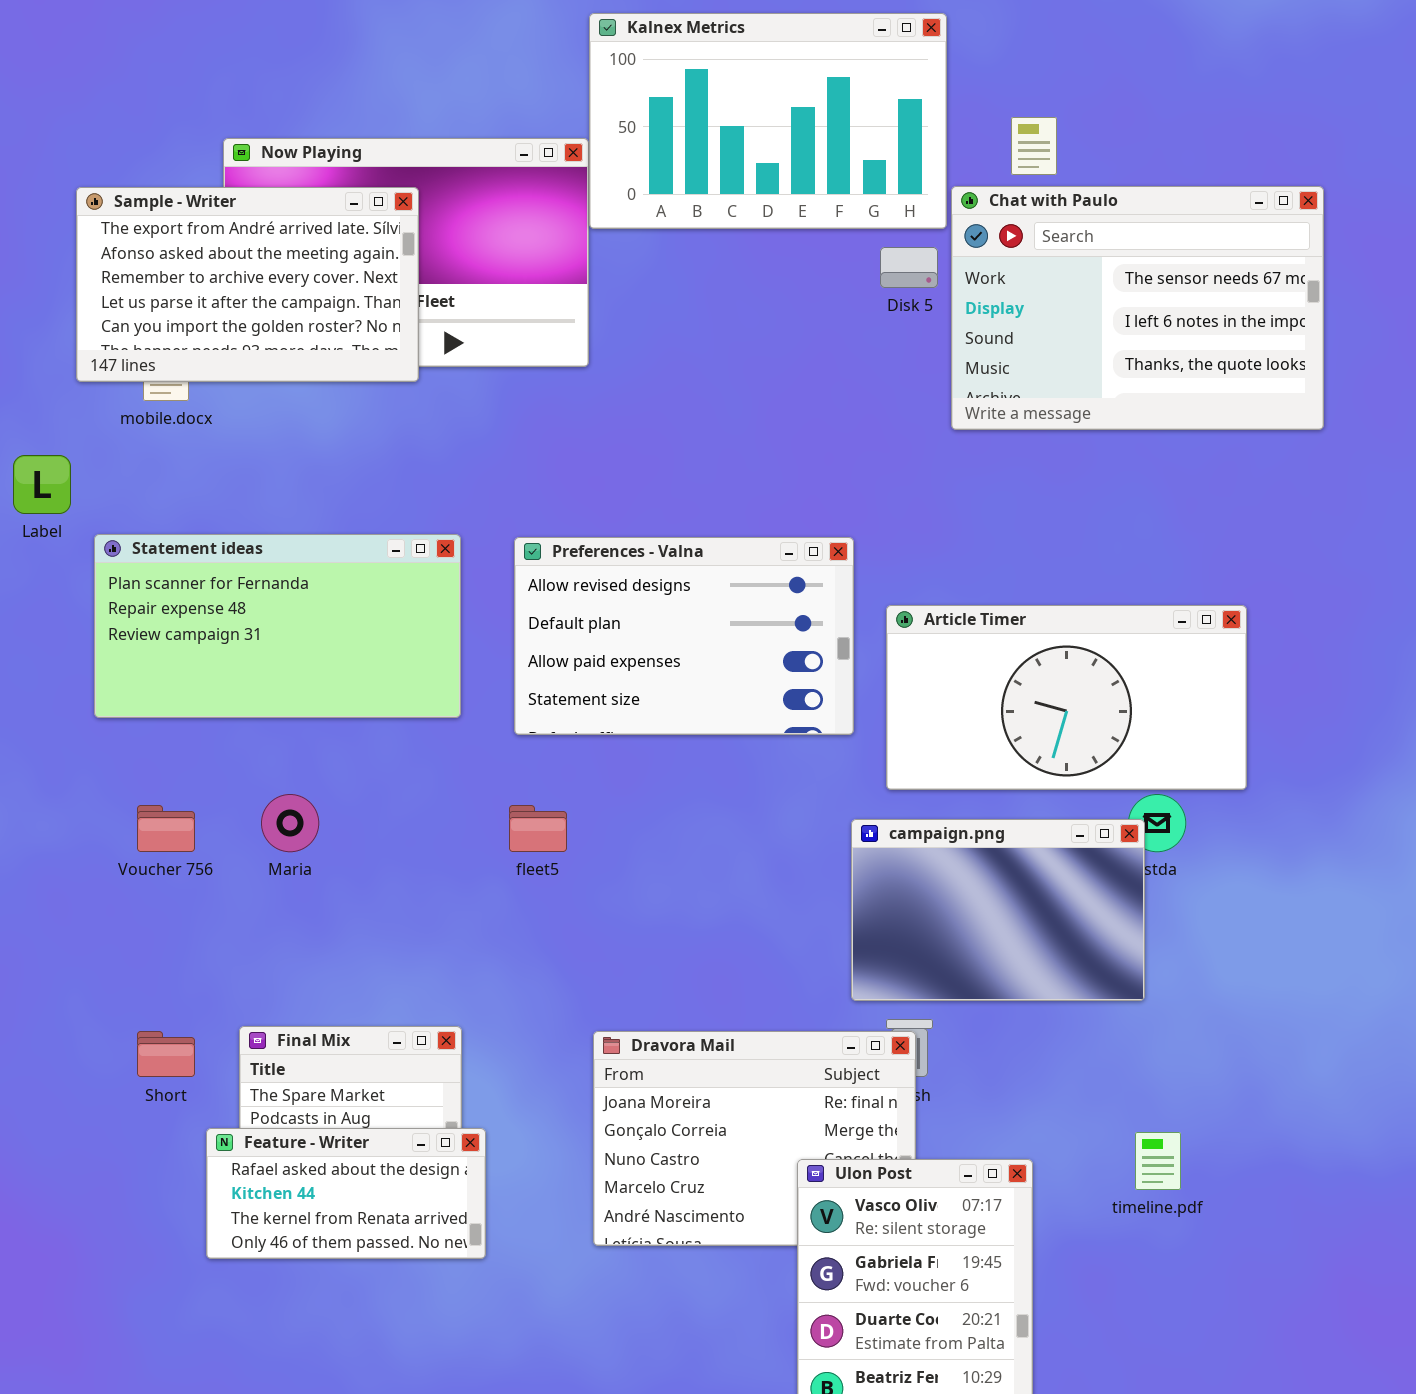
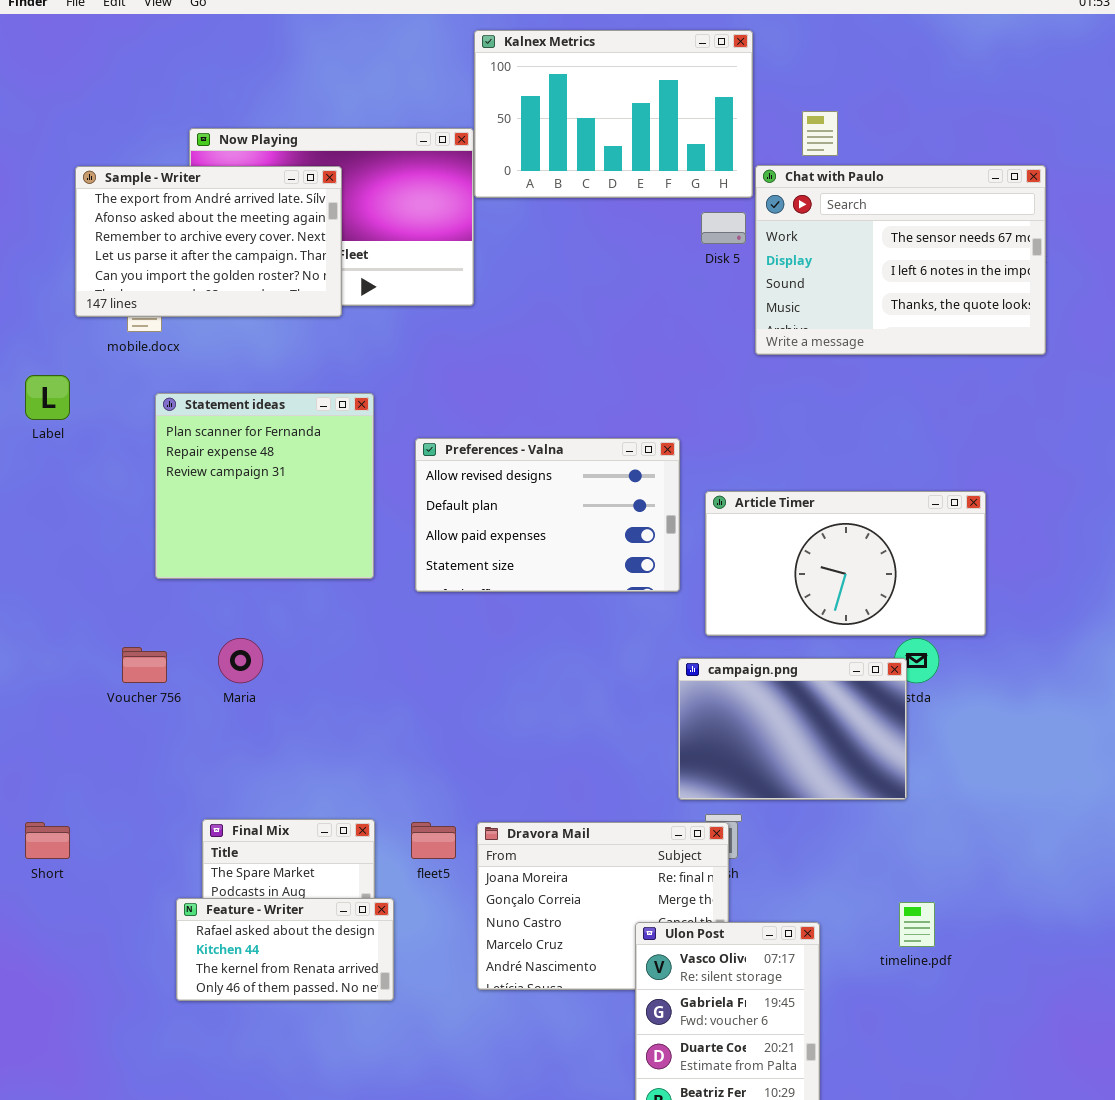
Statement ideas: [94,534,461,718] -> [155,393,374,579], resized
fleet5: [509,805,567,852] -> [411,822,456,859], moved
Short: [137,1031,195,1077] -> [25,822,70,859], moved

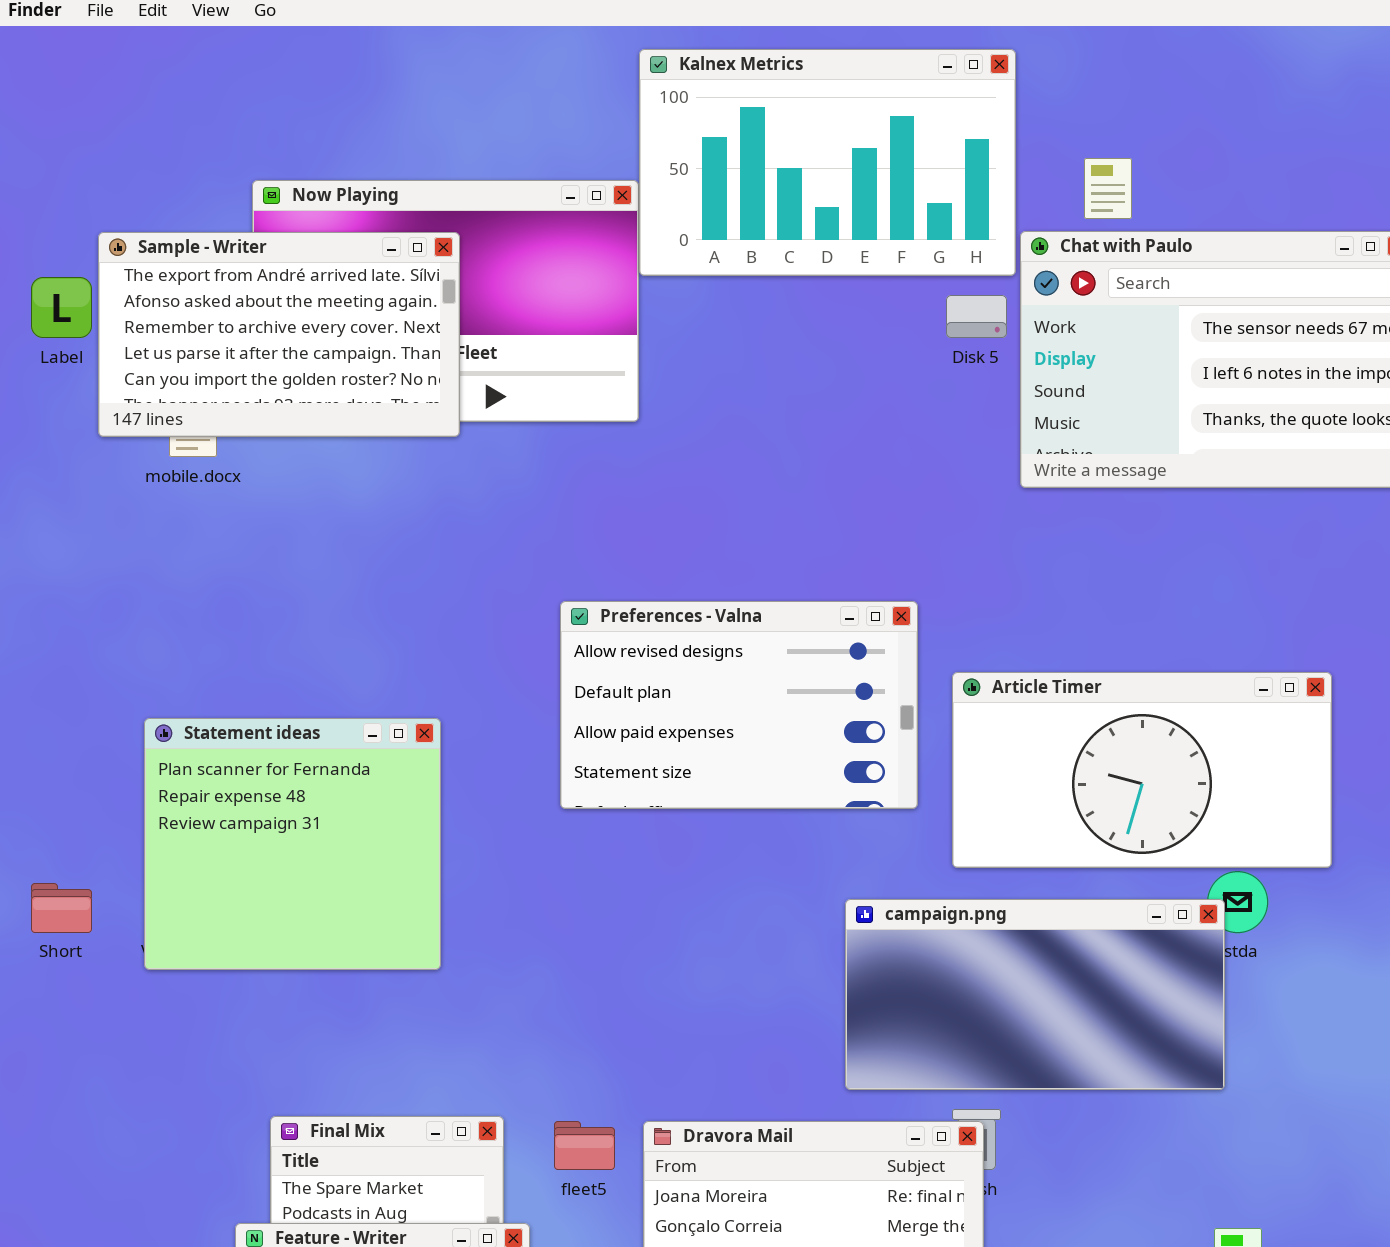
Label: [25,375,70,420] -> [31,277,92,338], moved
Statement ideas: [155,393,374,579] -> [144,718,441,970], moved
campaign.png: [678,658,907,800] -> [845,899,1225,1090], resized
Short: [25,822,70,859] -> [31,883,92,933], moved

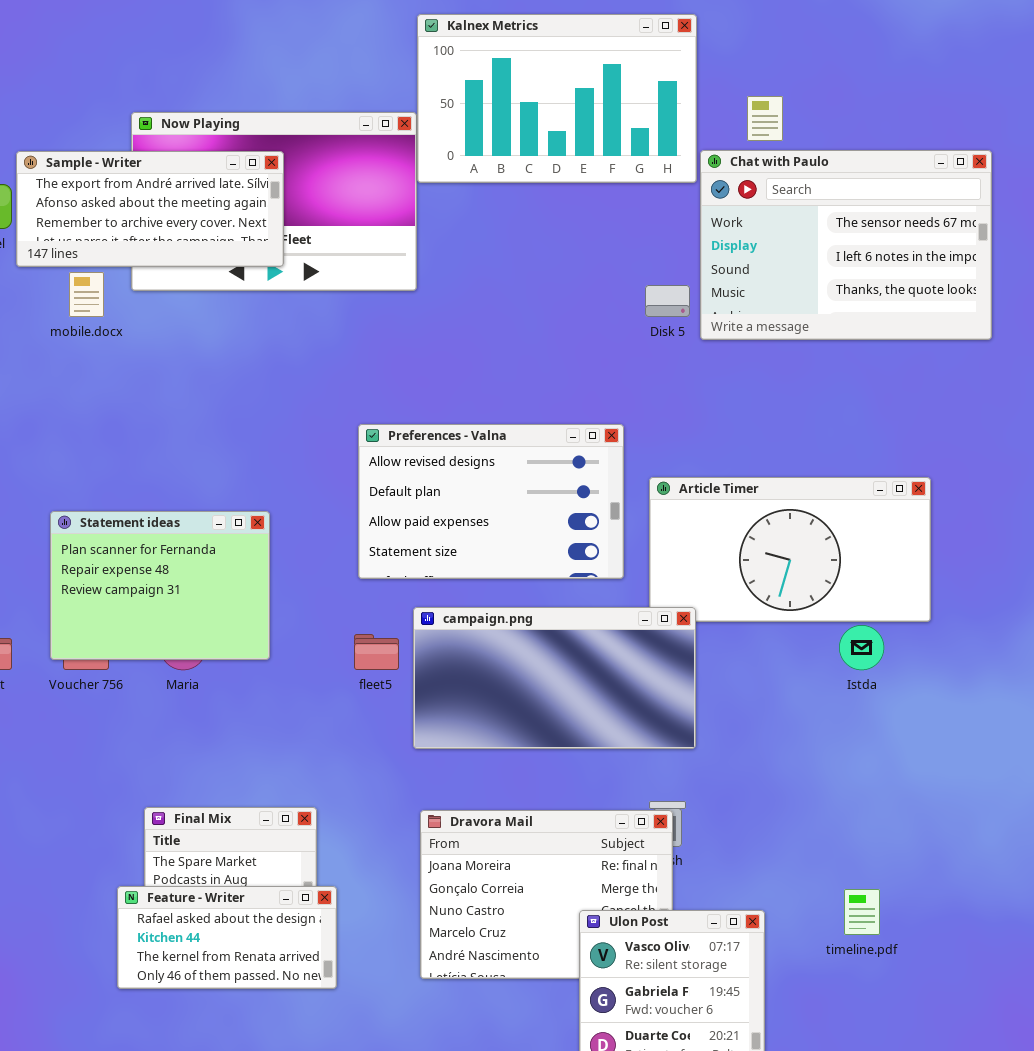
Sample - Writer: [98,232,460,437] -> [16,151,284,267], resized
Disk 5: [946,295,1007,338] -> [645,285,690,317], moved
Statement ideas: [144,718,441,970] -> [50,511,270,660], resized
campaign.png: [845,899,1225,1090] -> [413,607,696,749], moved
fleet5: [554,1121,615,1170] -> [354,634,399,670], moved

